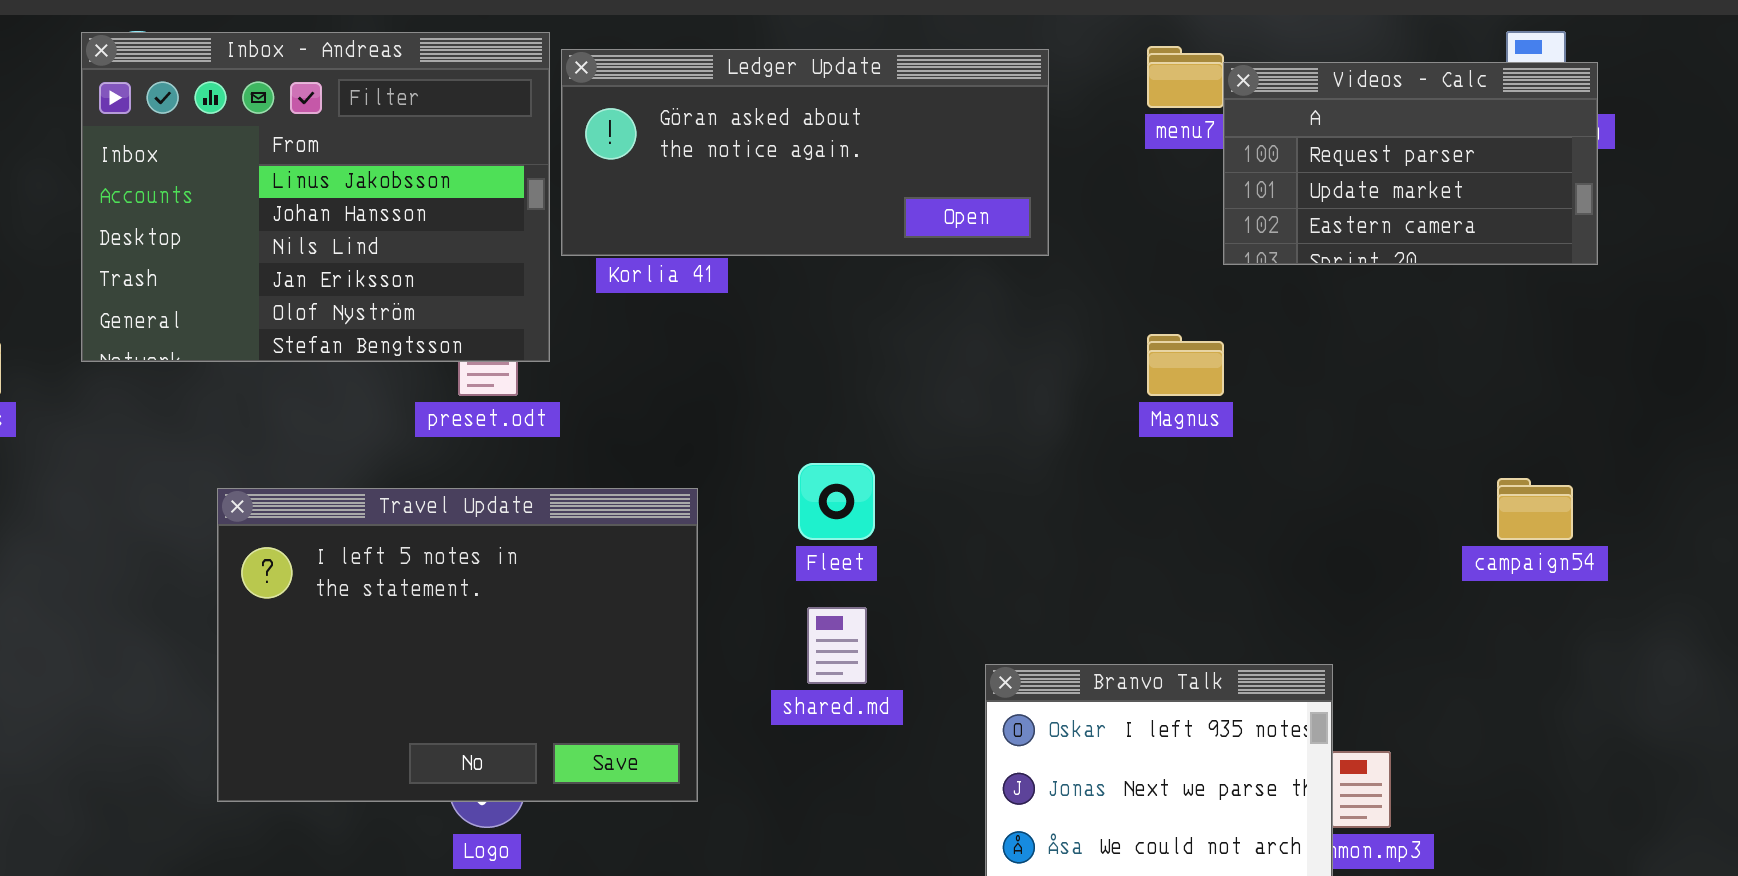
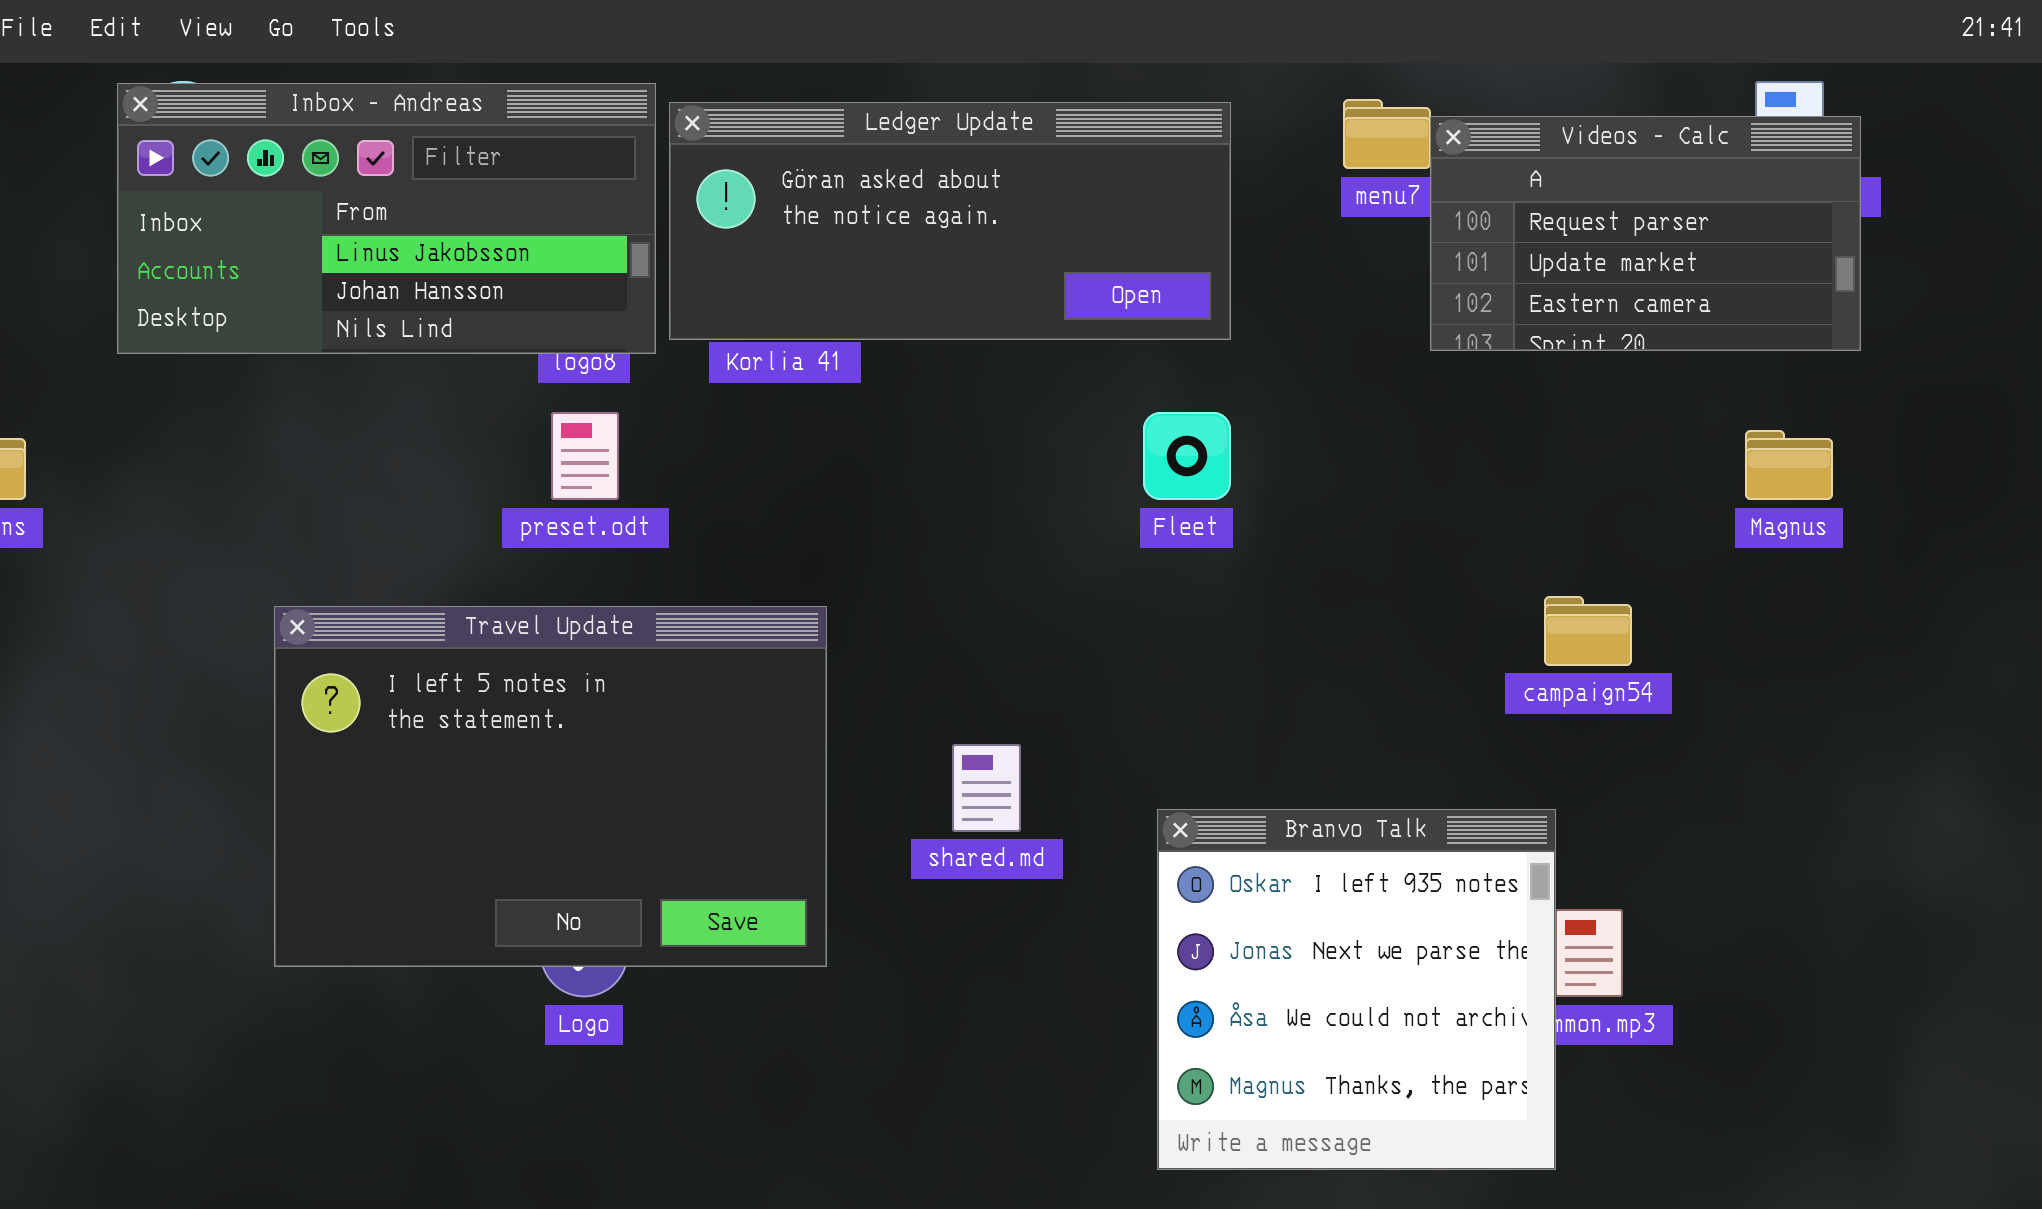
Inbox - Andreas: [81,32,550,362] -> [117,83,656,354], resized
Magnus: [1147,334,1224,396] -> [1745,430,1833,500], moved
Fleet: [798,463,875,540] -> [1143,412,1231,500], moved
campaign54: [1497,478,1573,540] -> [1544,596,1632,666], moved

